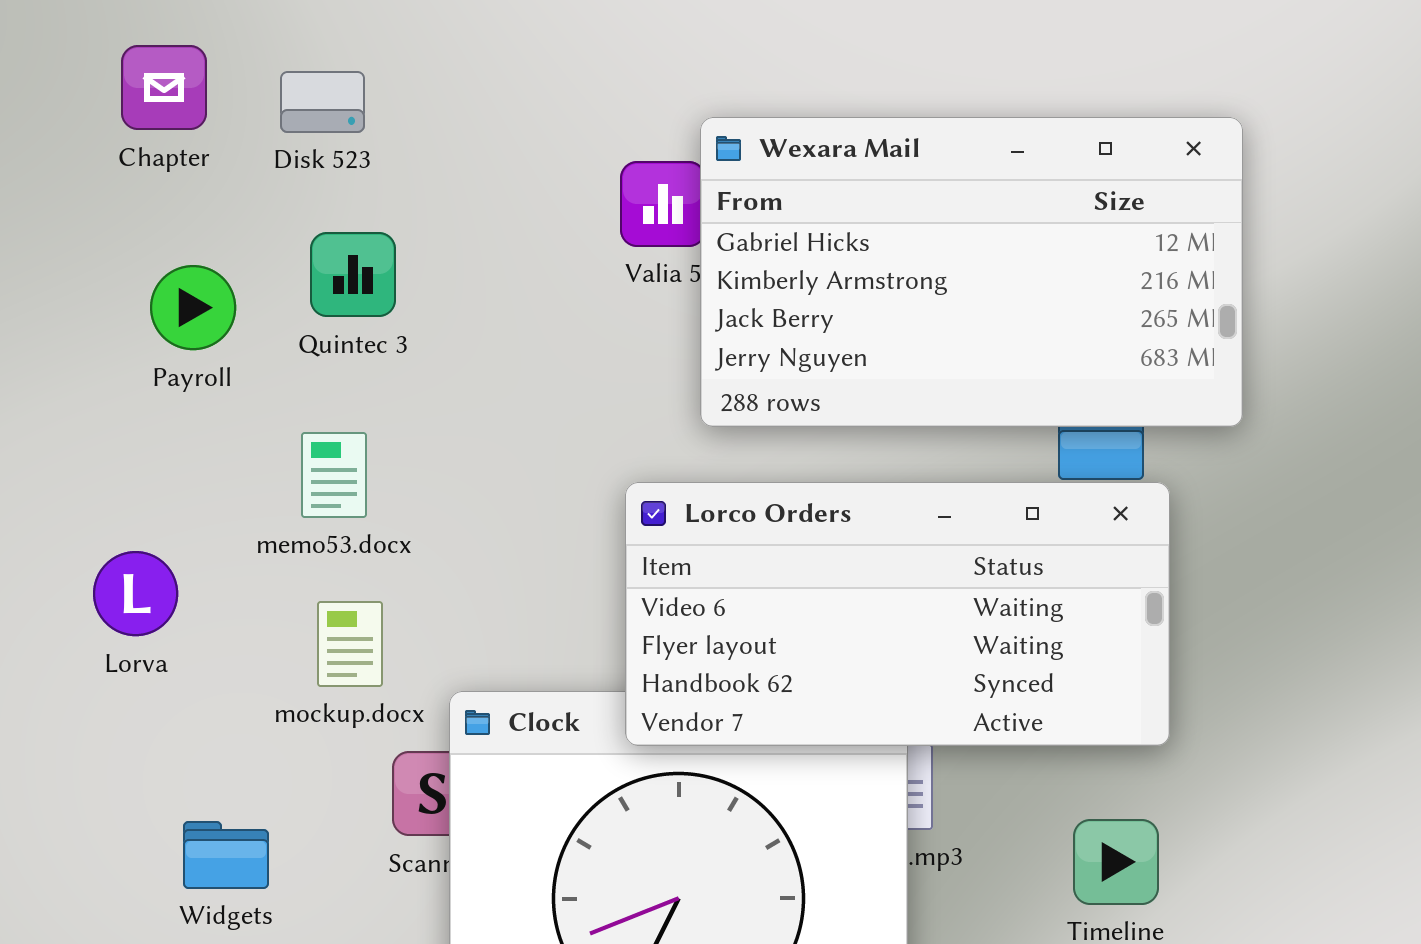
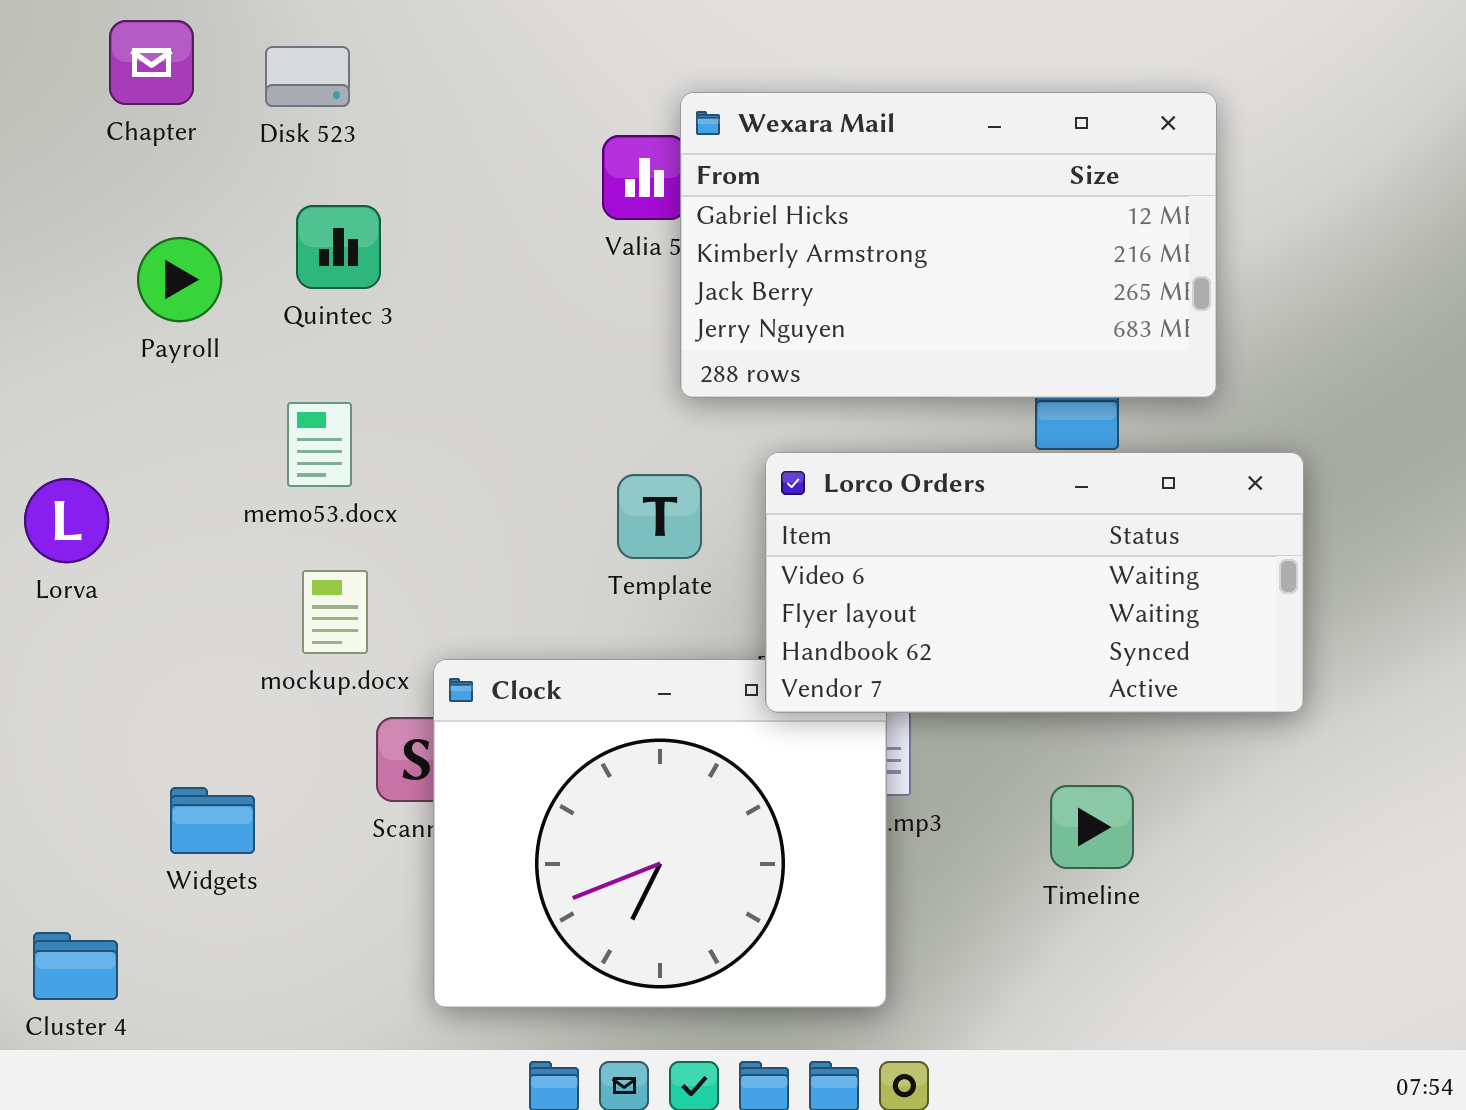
Lorco Orders: [625,482,1170,746] -> [765,452,1304,713], moved
Lorva: [93,551,178,636] -> [24,478,109,563], moved

